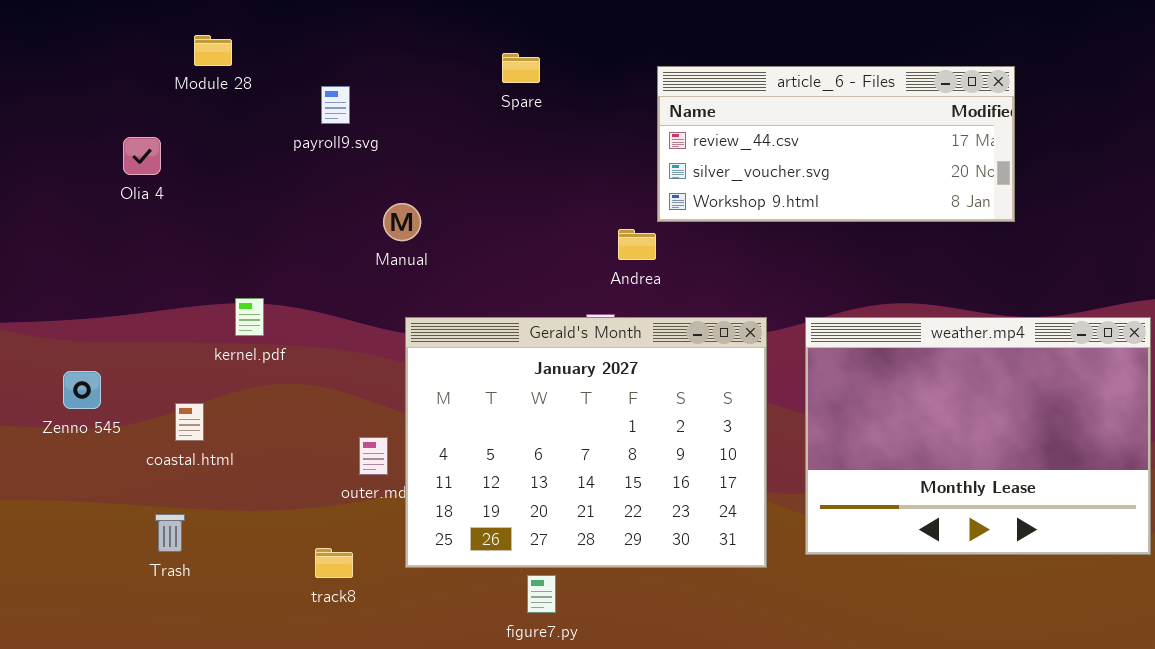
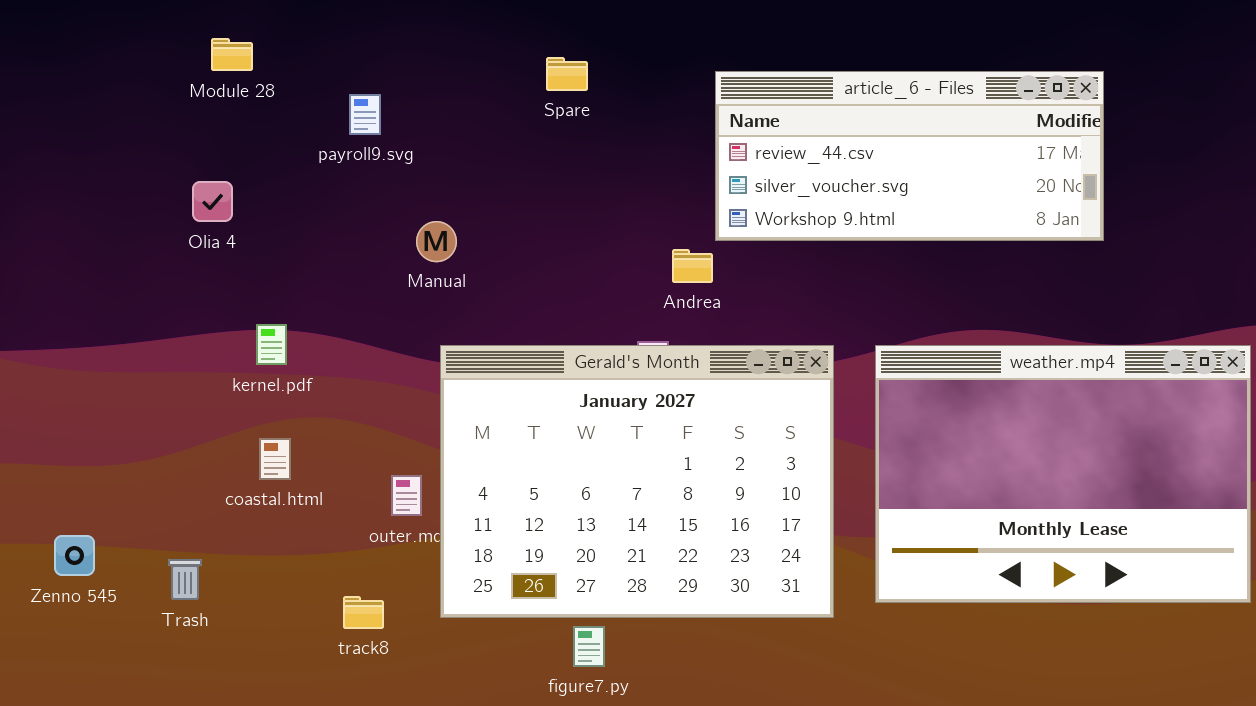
Olia 4: [123,137,161,175] -> [192,181,233,222], moved
Zenno 545: [63,371,101,409] -> [54,535,95,576], moved
coastal.html: [175,403,204,441] -> [259,438,291,480], moved

